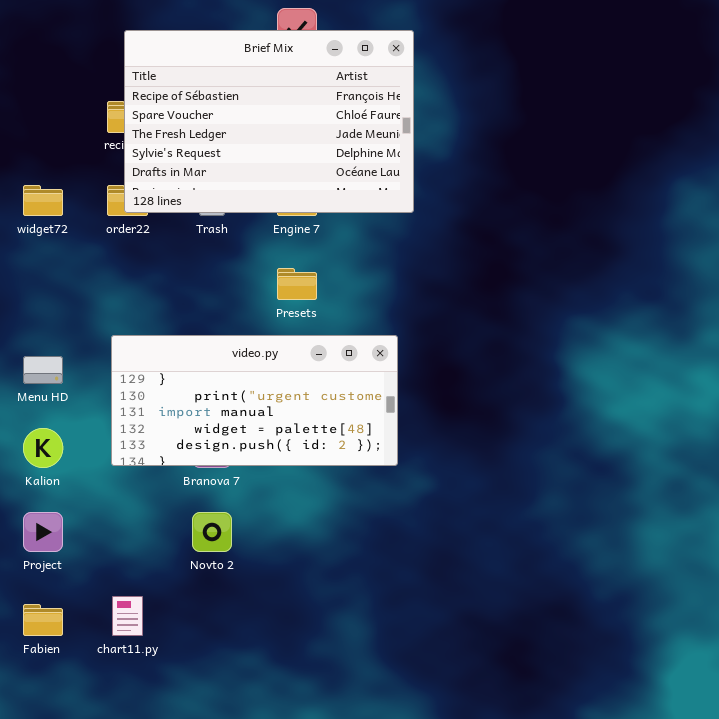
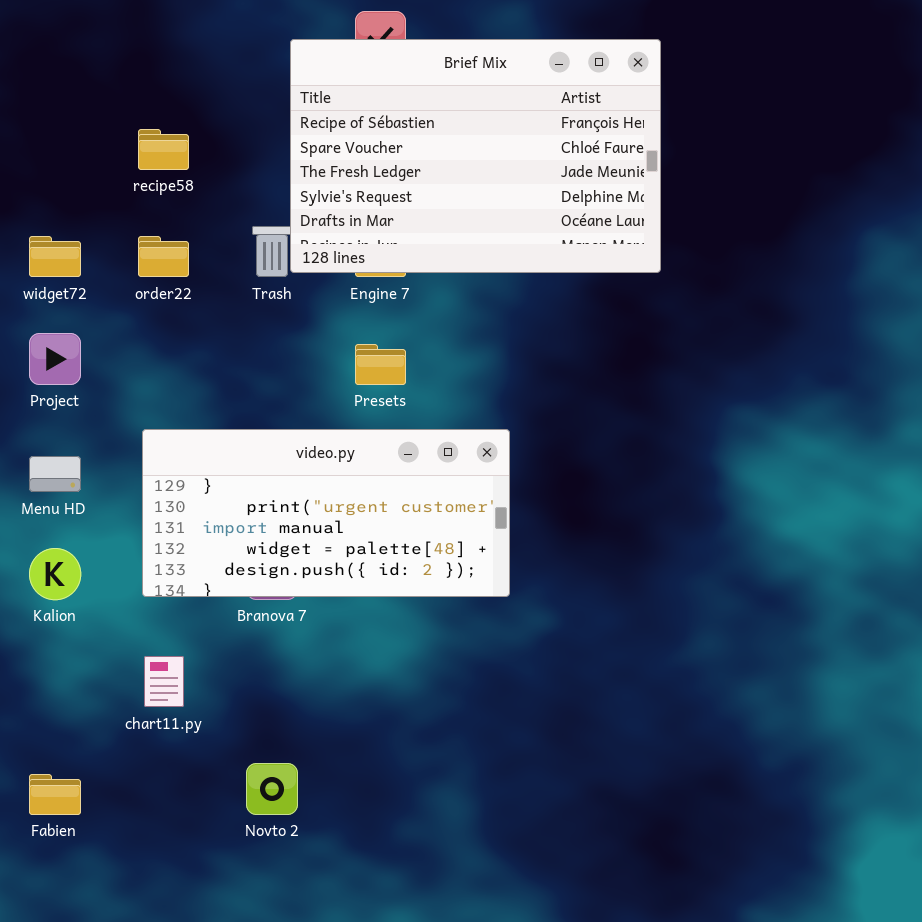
Brief Mix: [124,30,414,213] -> [290,39,661,273], moved
Project: [23,512,63,552] -> [29,333,81,385], moved
Novto 2: [192,512,232,552] -> [246,763,298,815], moved
chart11.py: [112,596,143,636] -> [144,656,184,707], moved

